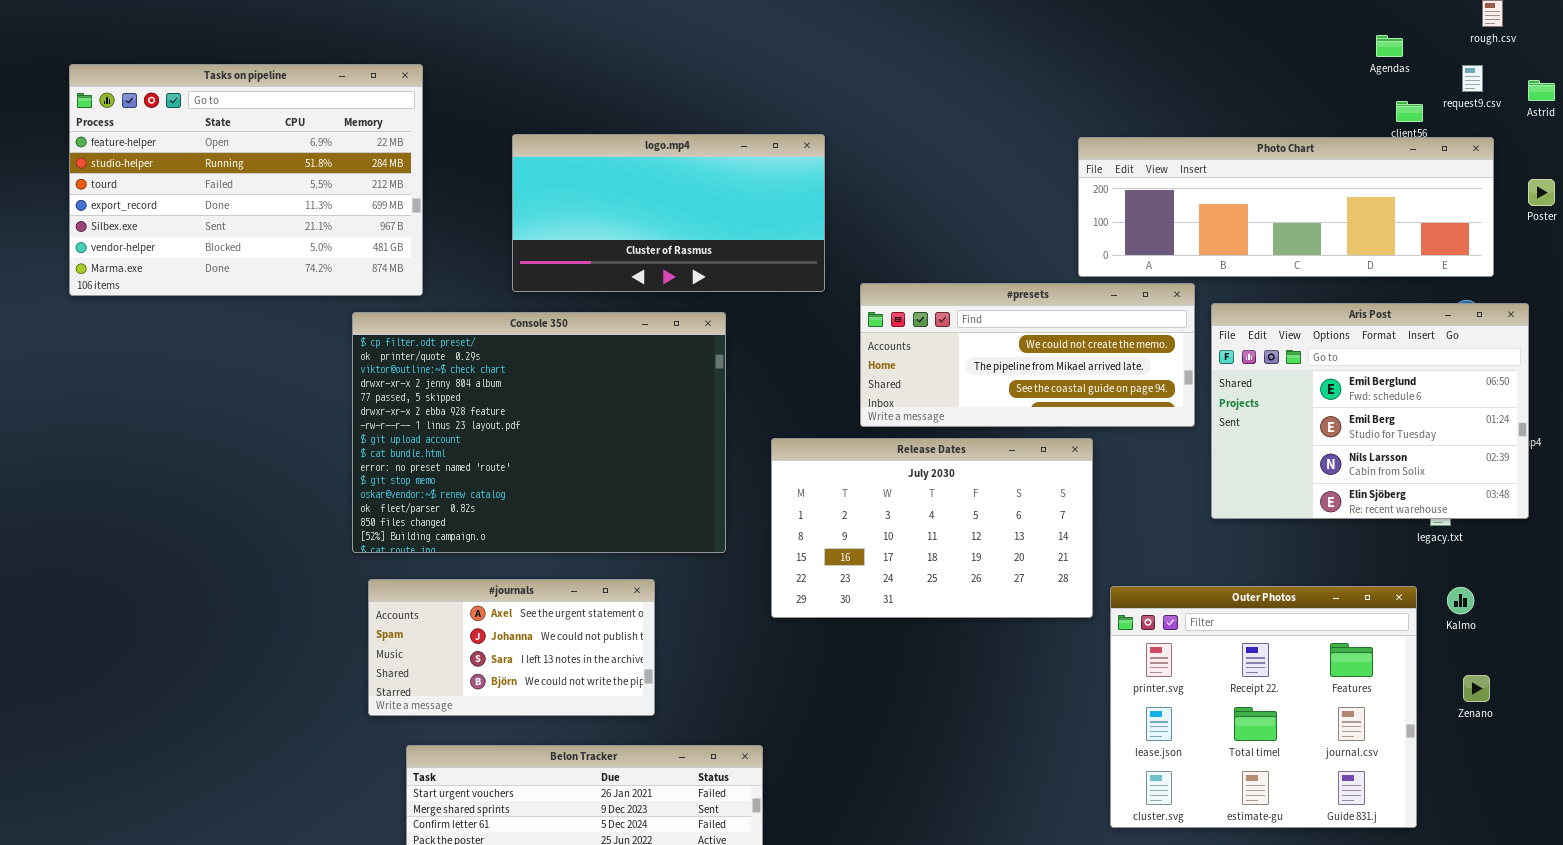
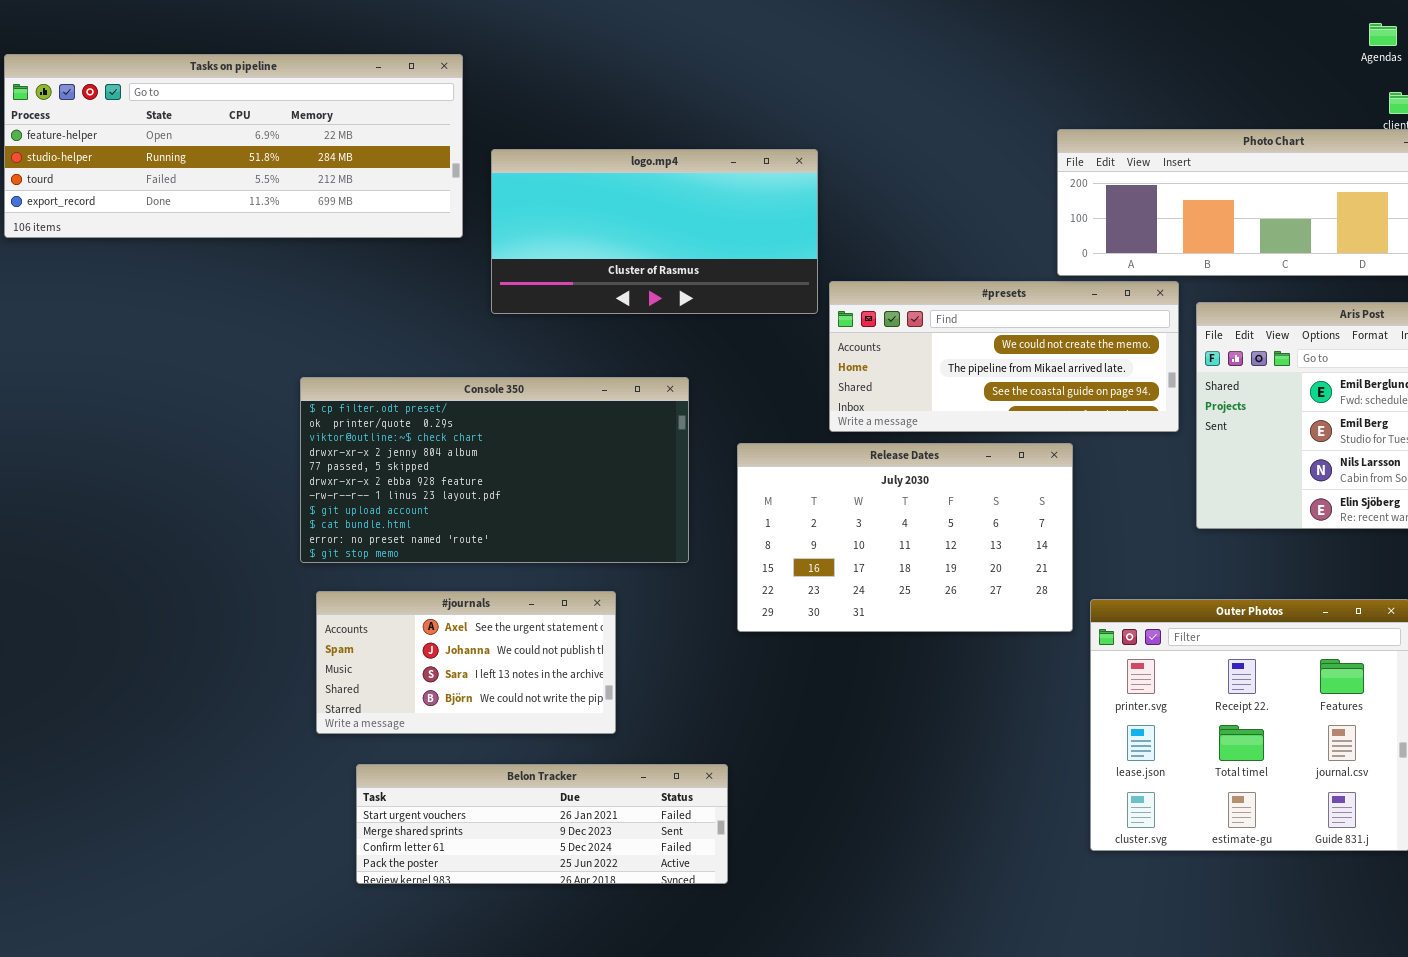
Tasks on pipeline: [69,64,423,296] -> [4,54,463,238], resized
logo.mp4: [512,134,825,292] -> [491,149,818,314], moved
Console 350: [352,312,726,553] -> [300,377,689,563], resized

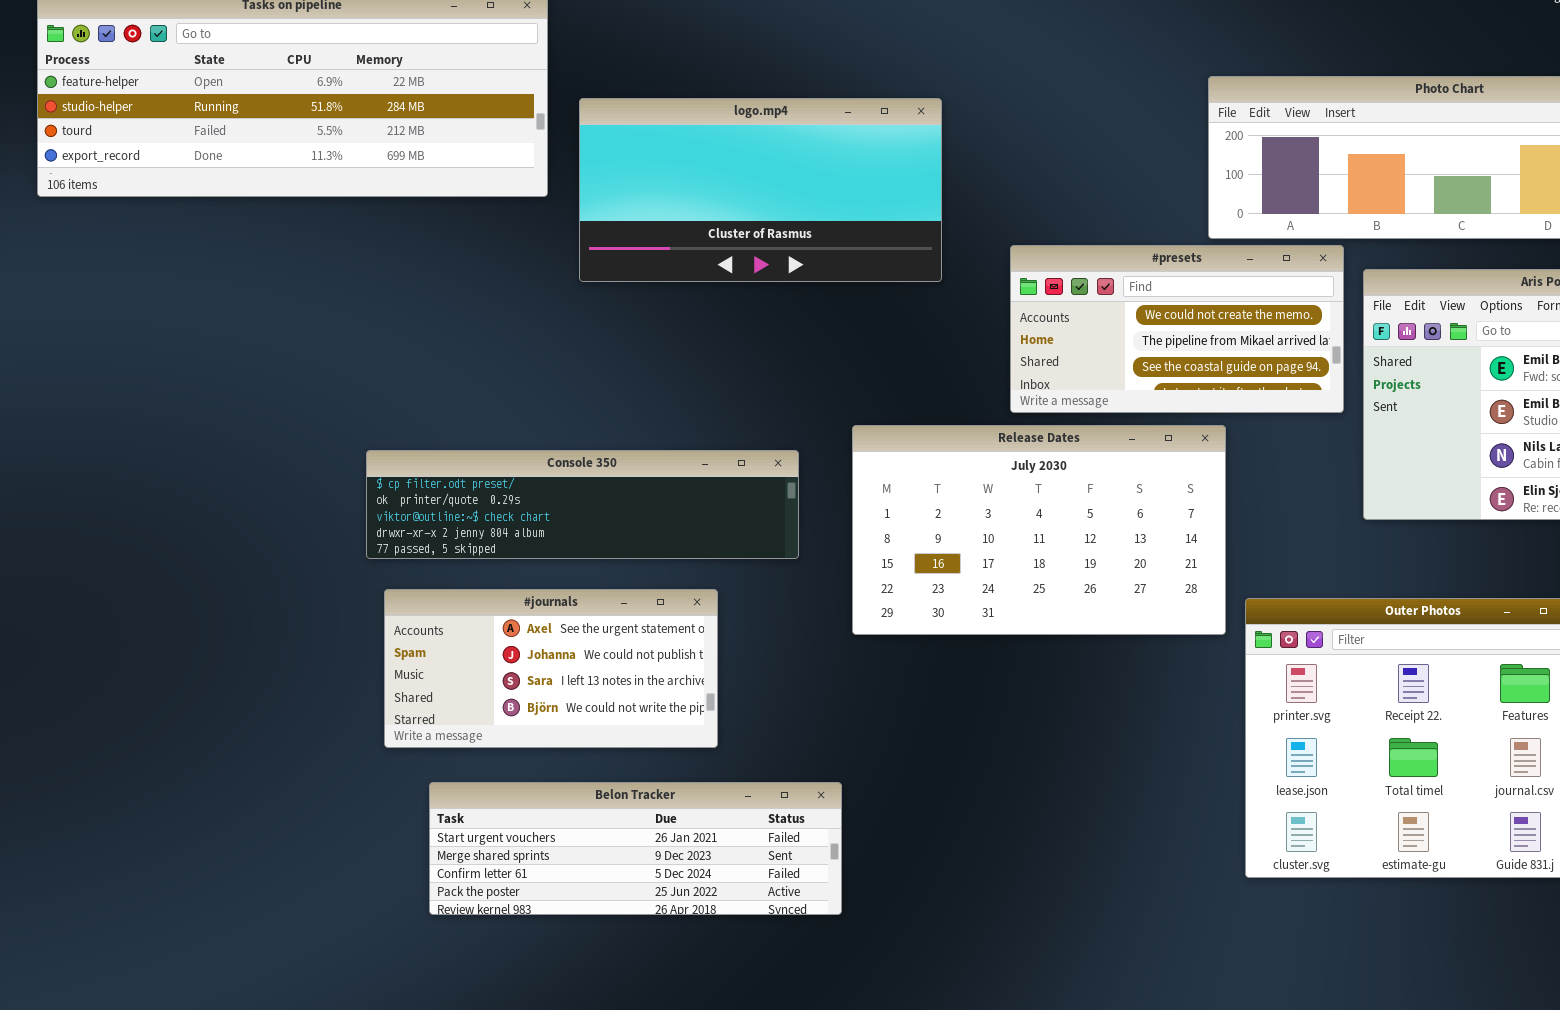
#presets: [829,281,1179,432] -> [1010,245,1344,413], resized
Console 350: [300,377,689,563] -> [366,450,799,559], resized

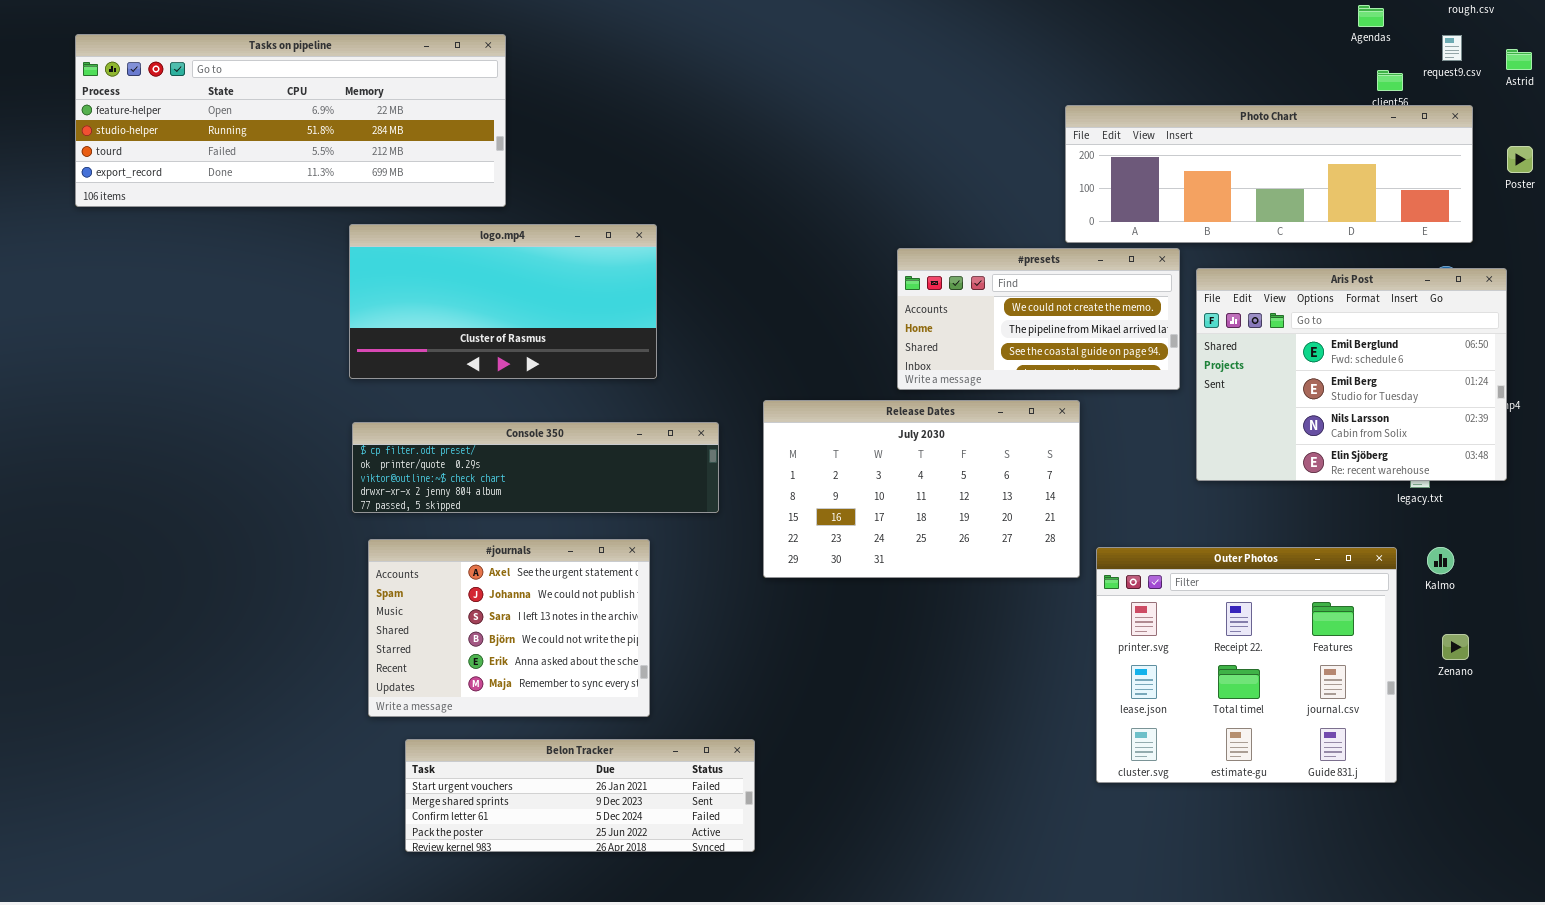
logo.mp4: [579,98,942,282] -> [349,224,657,379], moved
#journals: [384,589,718,748] -> [368,539,650,717], resized
Belon Tracker: [429,782,842,915] -> [405,739,755,852], moved

